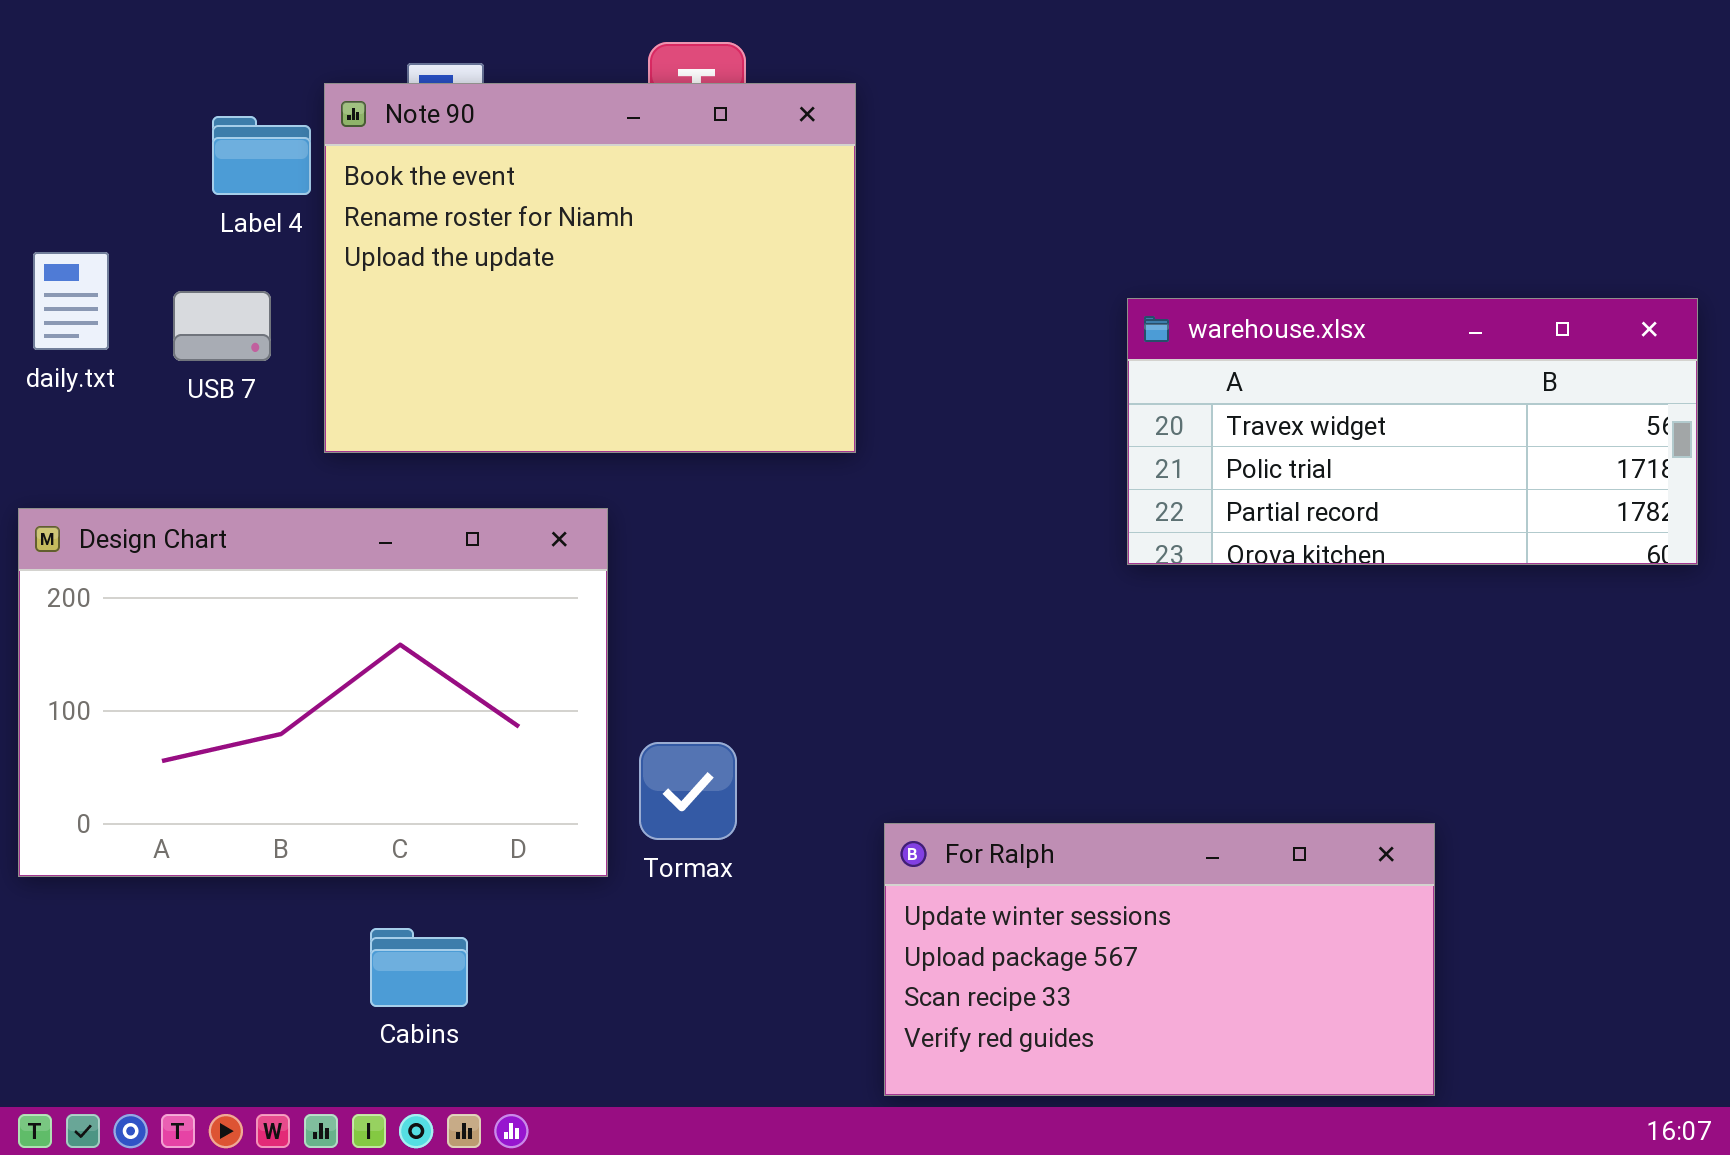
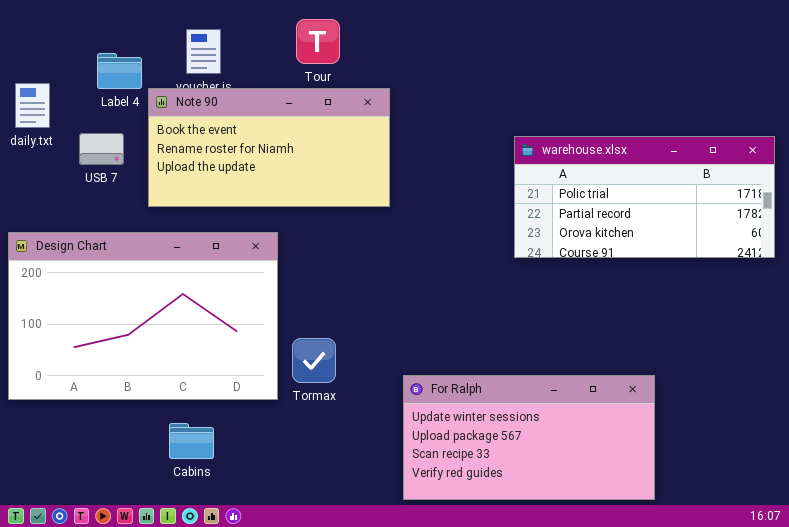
Note 90: [324,83,856,453] -> [148,88,390,207], resized
daily.txt: [33,252,109,350] -> [15,83,50,128], moved
warehouse.xlsx: [1127,298,1698,565] -> [514,136,775,258], scrolled down 1 row

